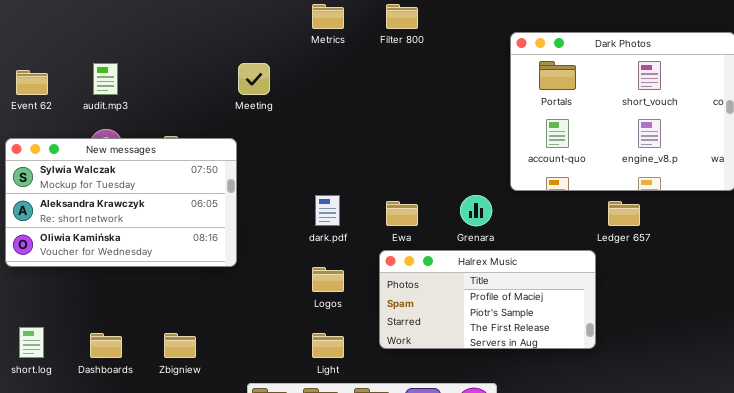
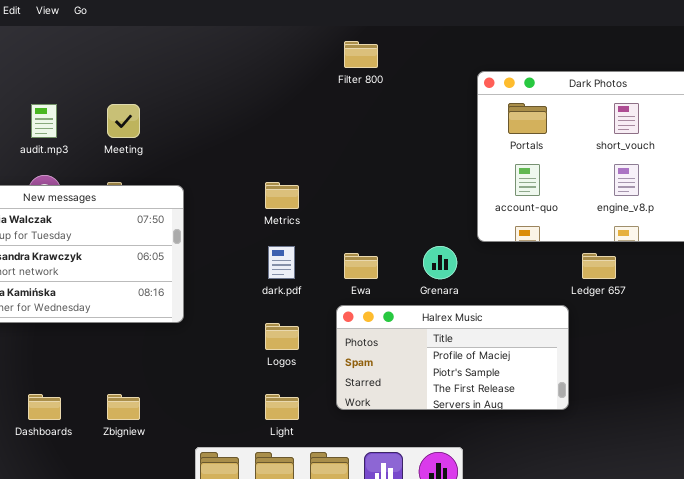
Metrics: [312,4,344,29] -> [265,182,299,209], moved
Meeting: [238,63,270,95] -> [107,104,140,138], moved

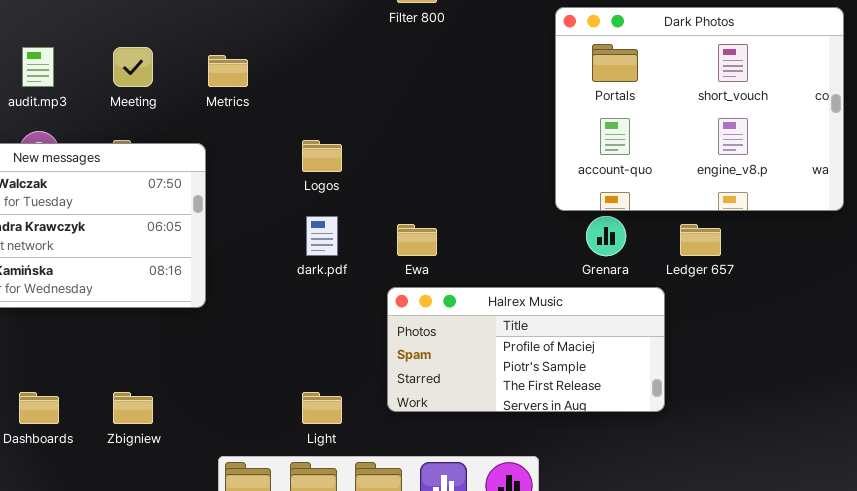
Metrics: [265,182,299,209] -> [208,55,248,87], moved
Grenara: [423,246,457,279] -> [586,216,626,256], moved
Logos: [265,323,299,350] -> [302,140,342,172], moved

